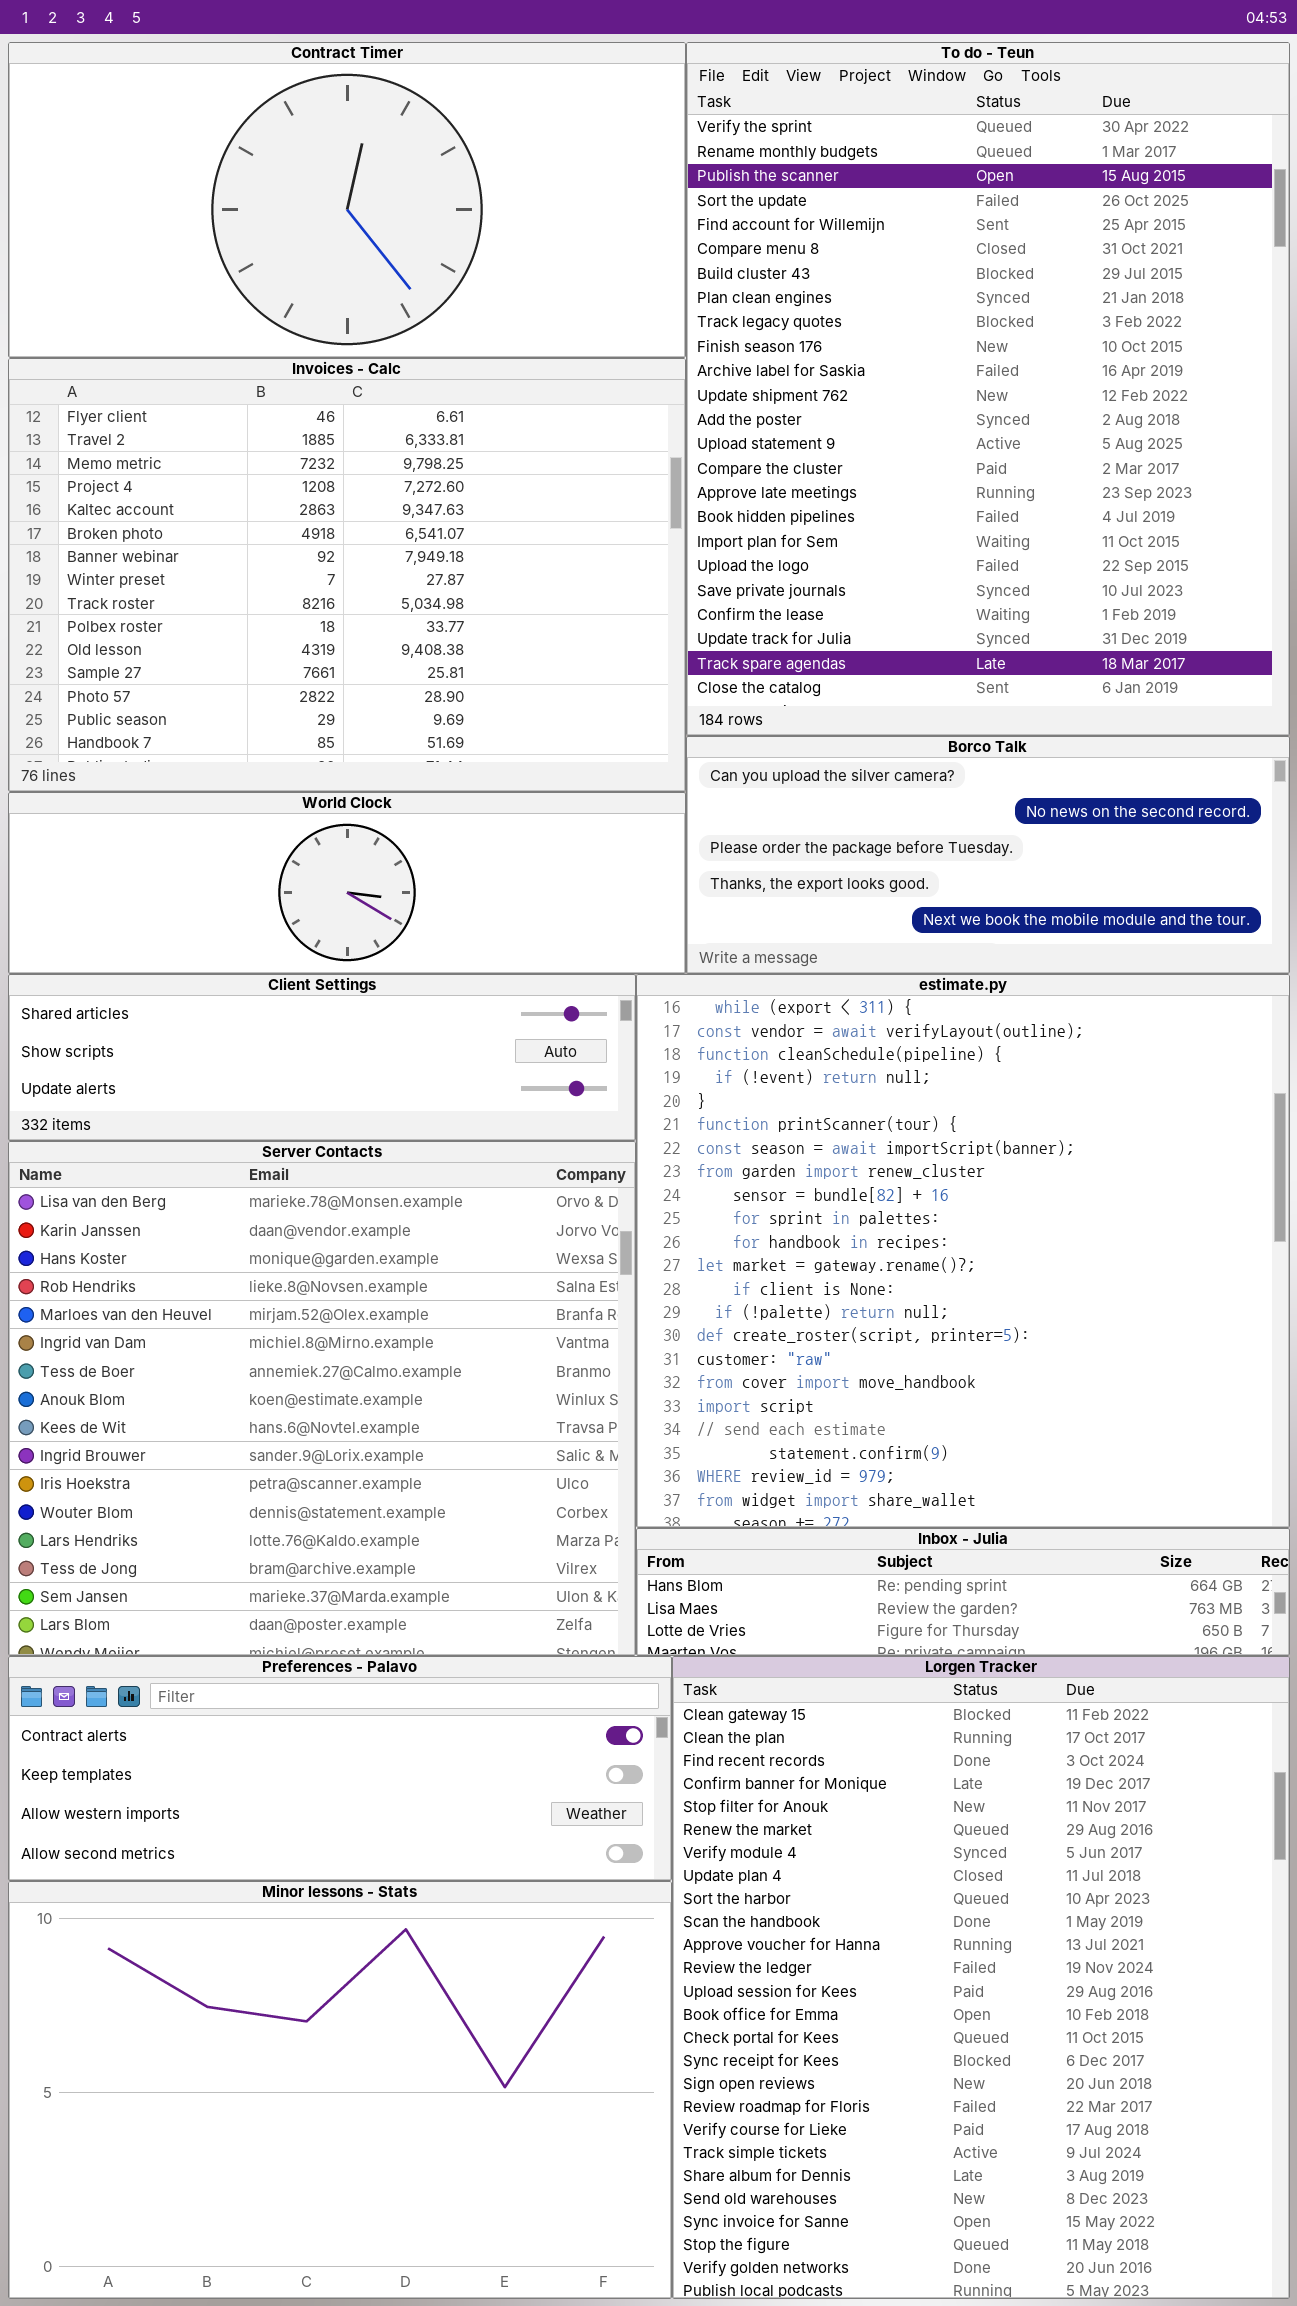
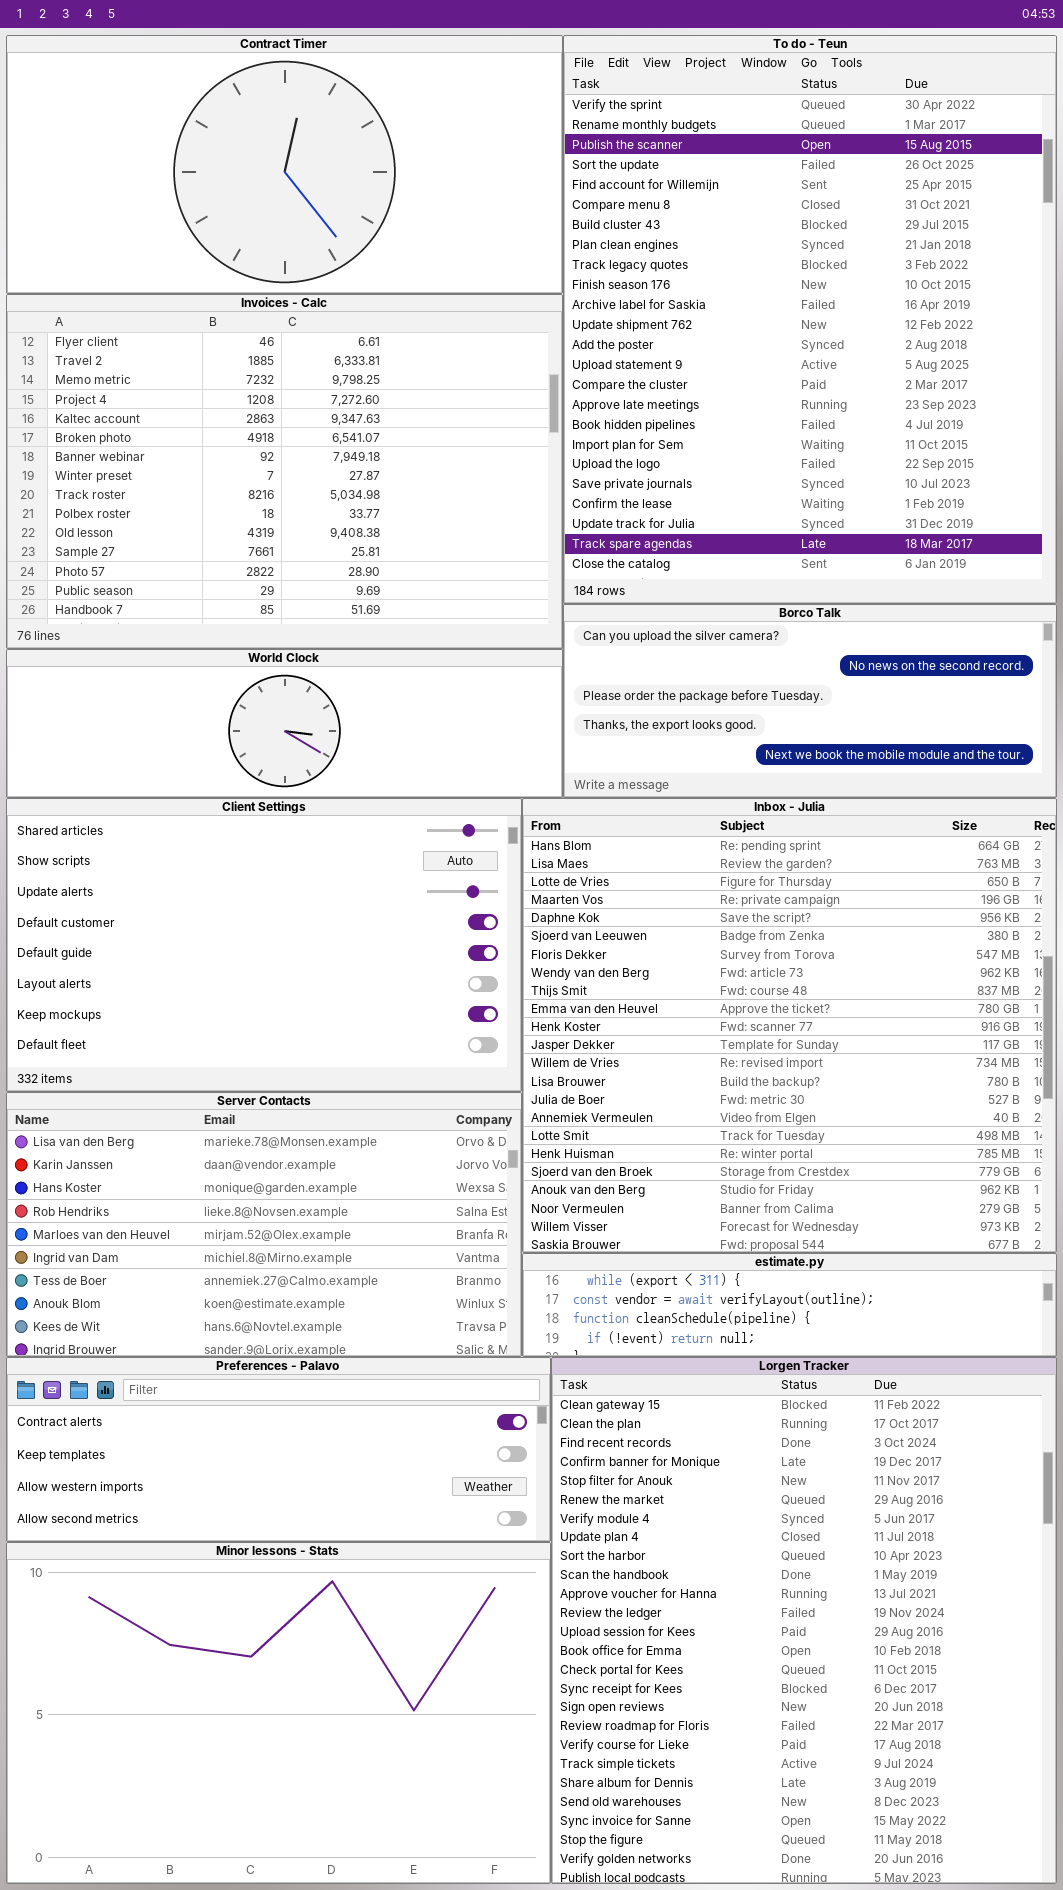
Client Settings: [8,974,636,1141] -> [6,798,522,1092], resized
estimate.py: [636,974,1290,1528] -> [522,1253,1057,1357], moved, resized
Server Contacts: [8,1141,636,1656] -> [6,1092,522,1357], resized
Inbox - Julia: [636,1528,1290,1656] -> [522,798,1057,1253], moved, resized

